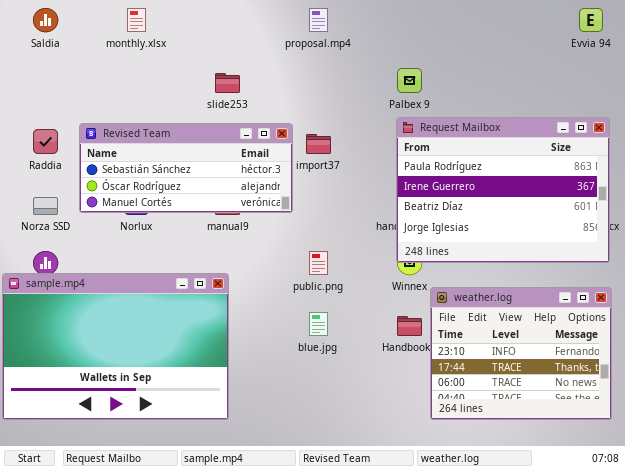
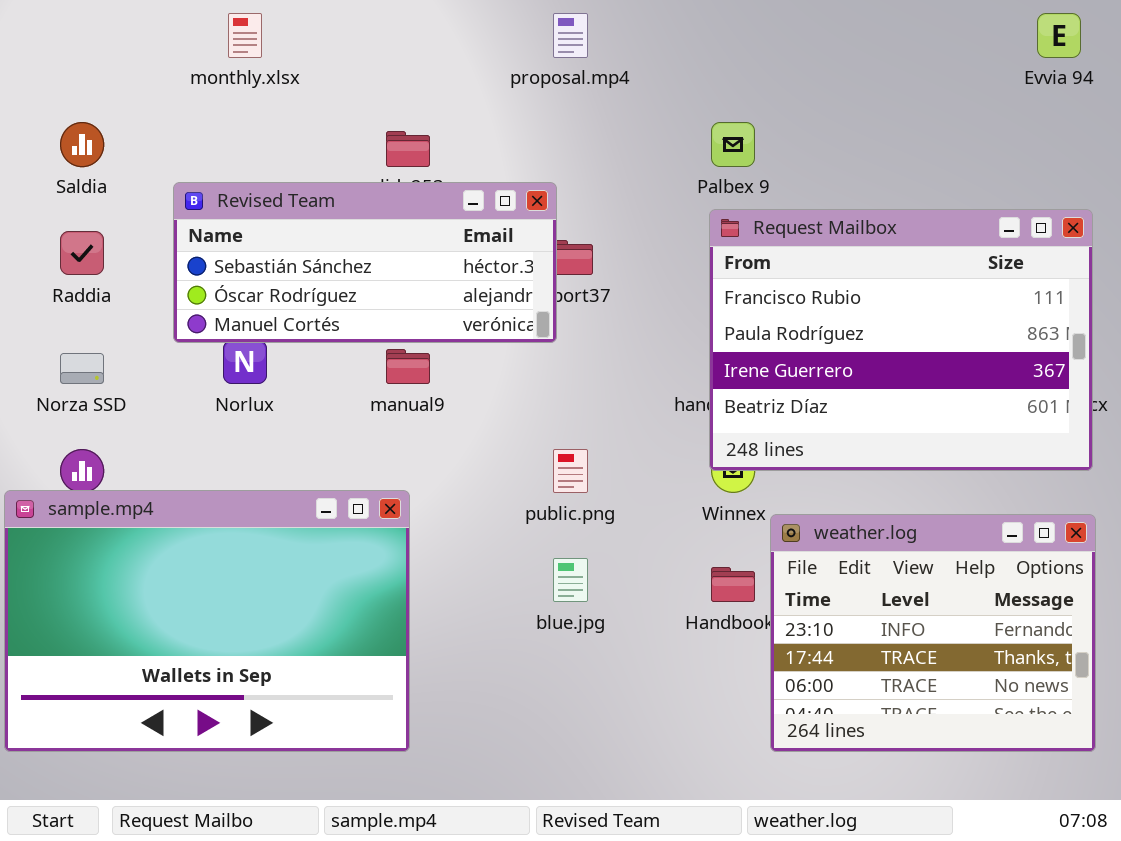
Saldia: [33,8,58,32] -> [60,122,104,167], moved
Request Mailbox: [396,117,610,263] -> [709,209,1093,471], scrolled up 1 row
Revised Team: [79,123,293,213] -> [173,182,557,343], moved

